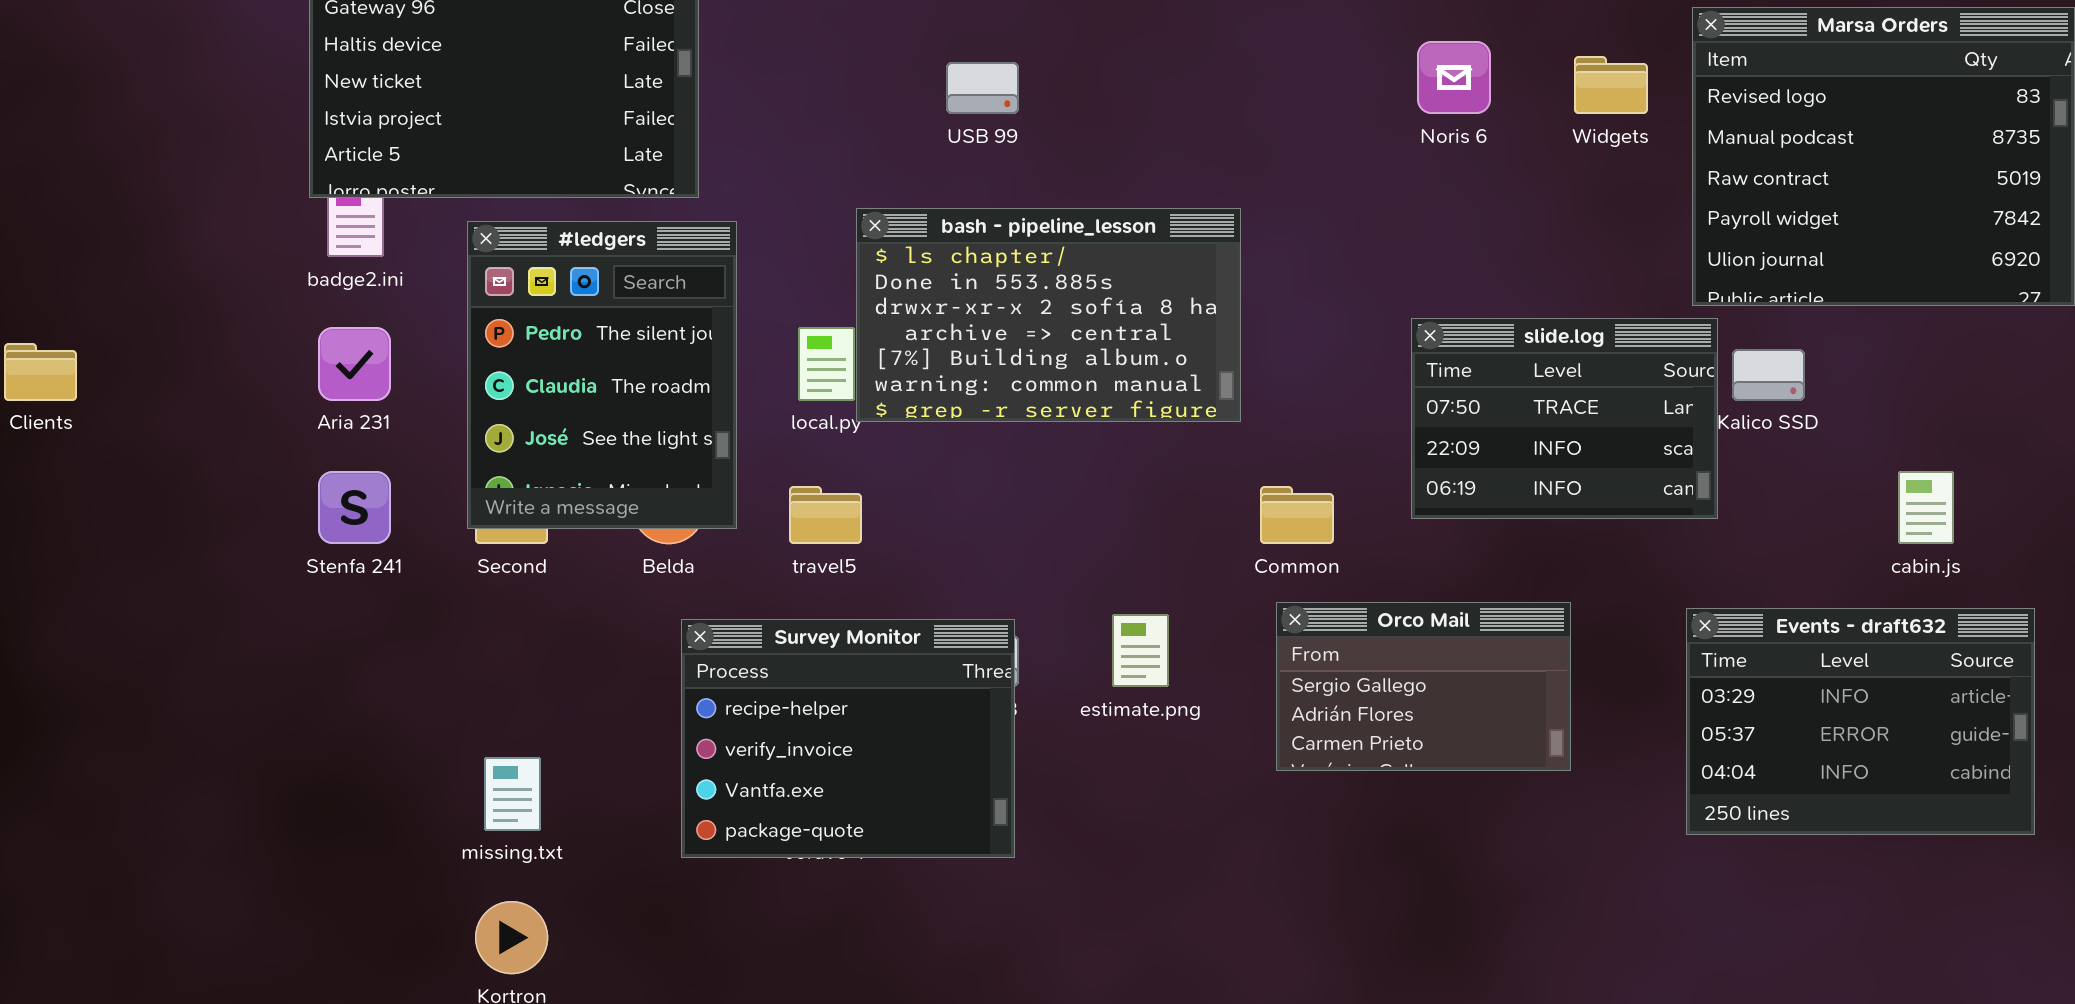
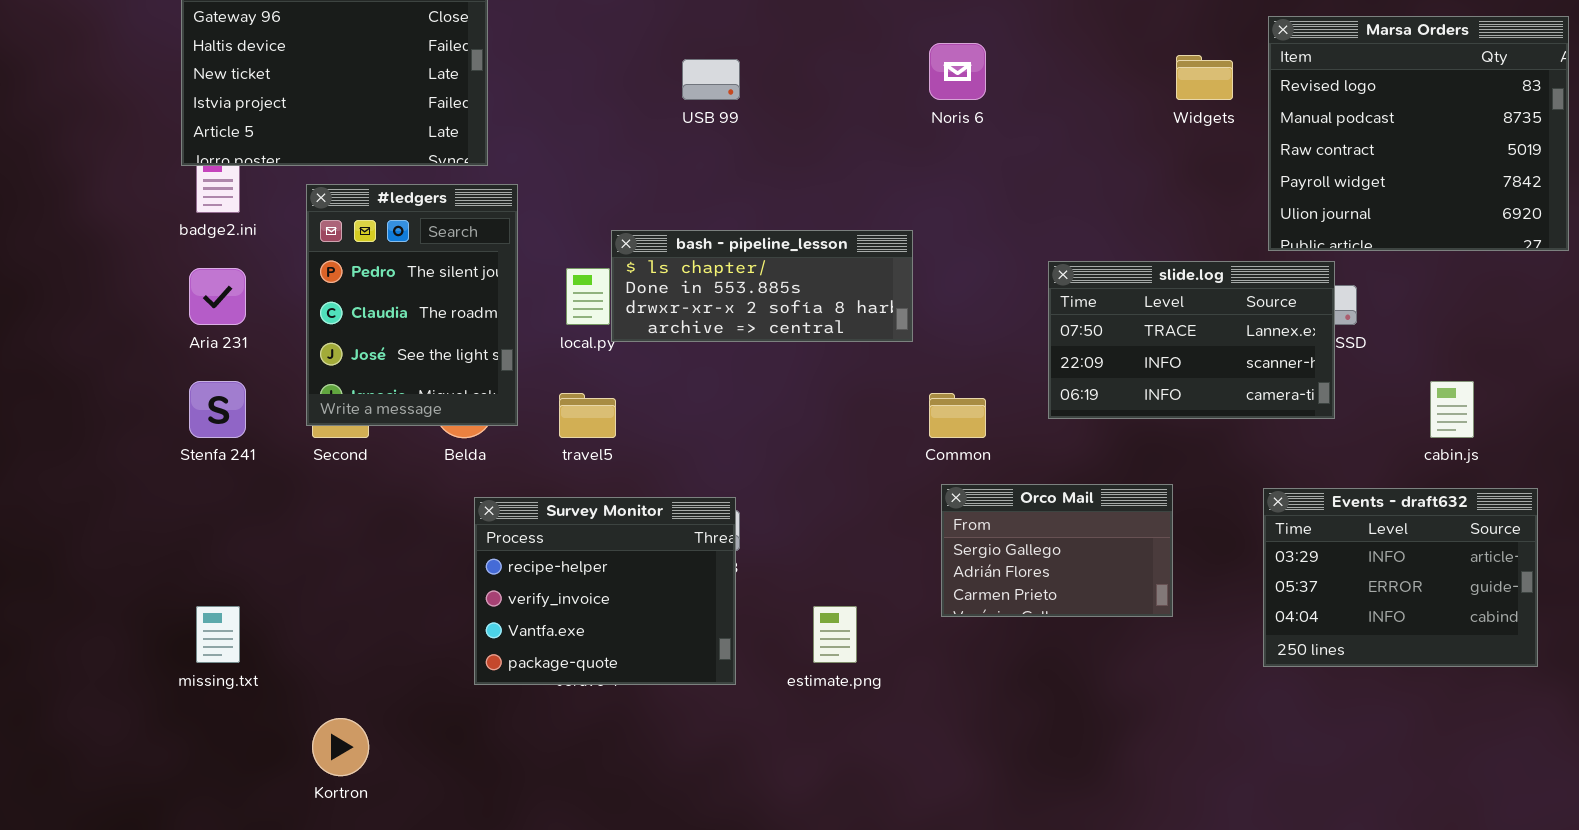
Noris 6: [1417,41,1491,114] -> [929,43,986,100], moved
bash - pipeline_lesson: [856,208,1241,422] -> [611,230,913,342], resized
slide.log: [1411,318,1718,519] -> [1048,261,1335,419], resized
estimate.png: [1112,614,1169,687] -> [813,606,857,663], moved
missing.txt: [484,757,541,831] -> [196,606,240,663], moved

